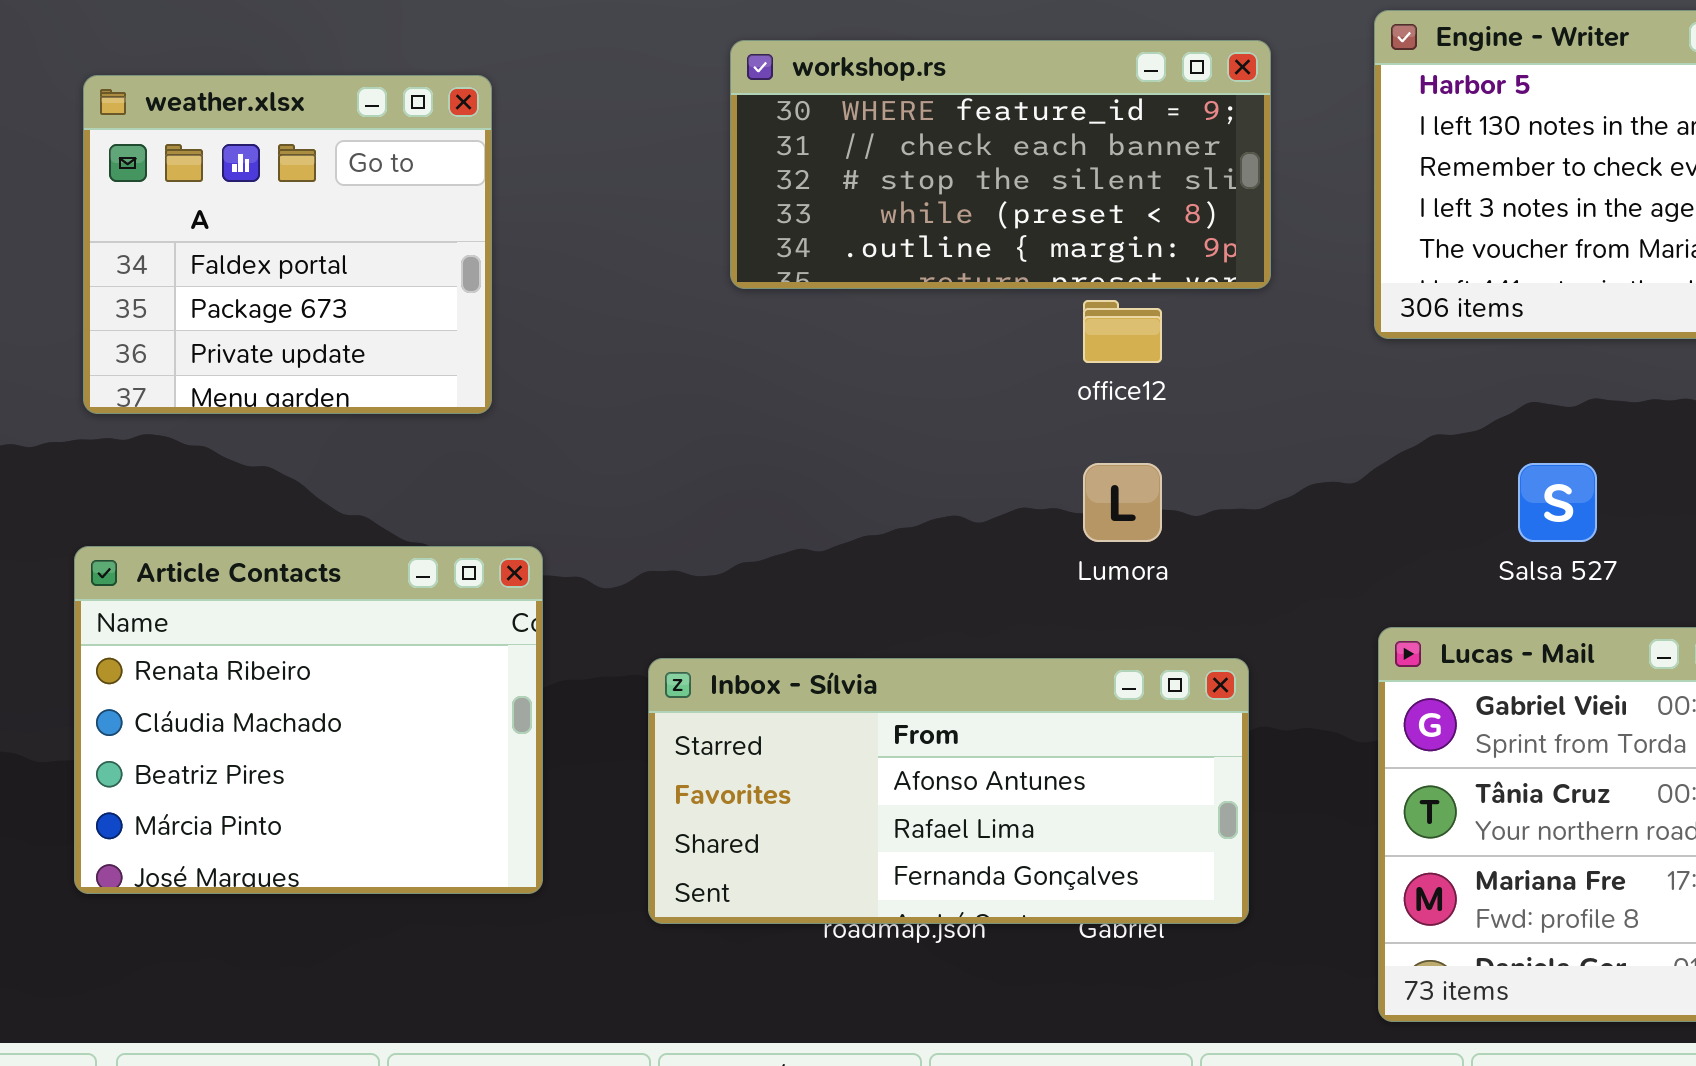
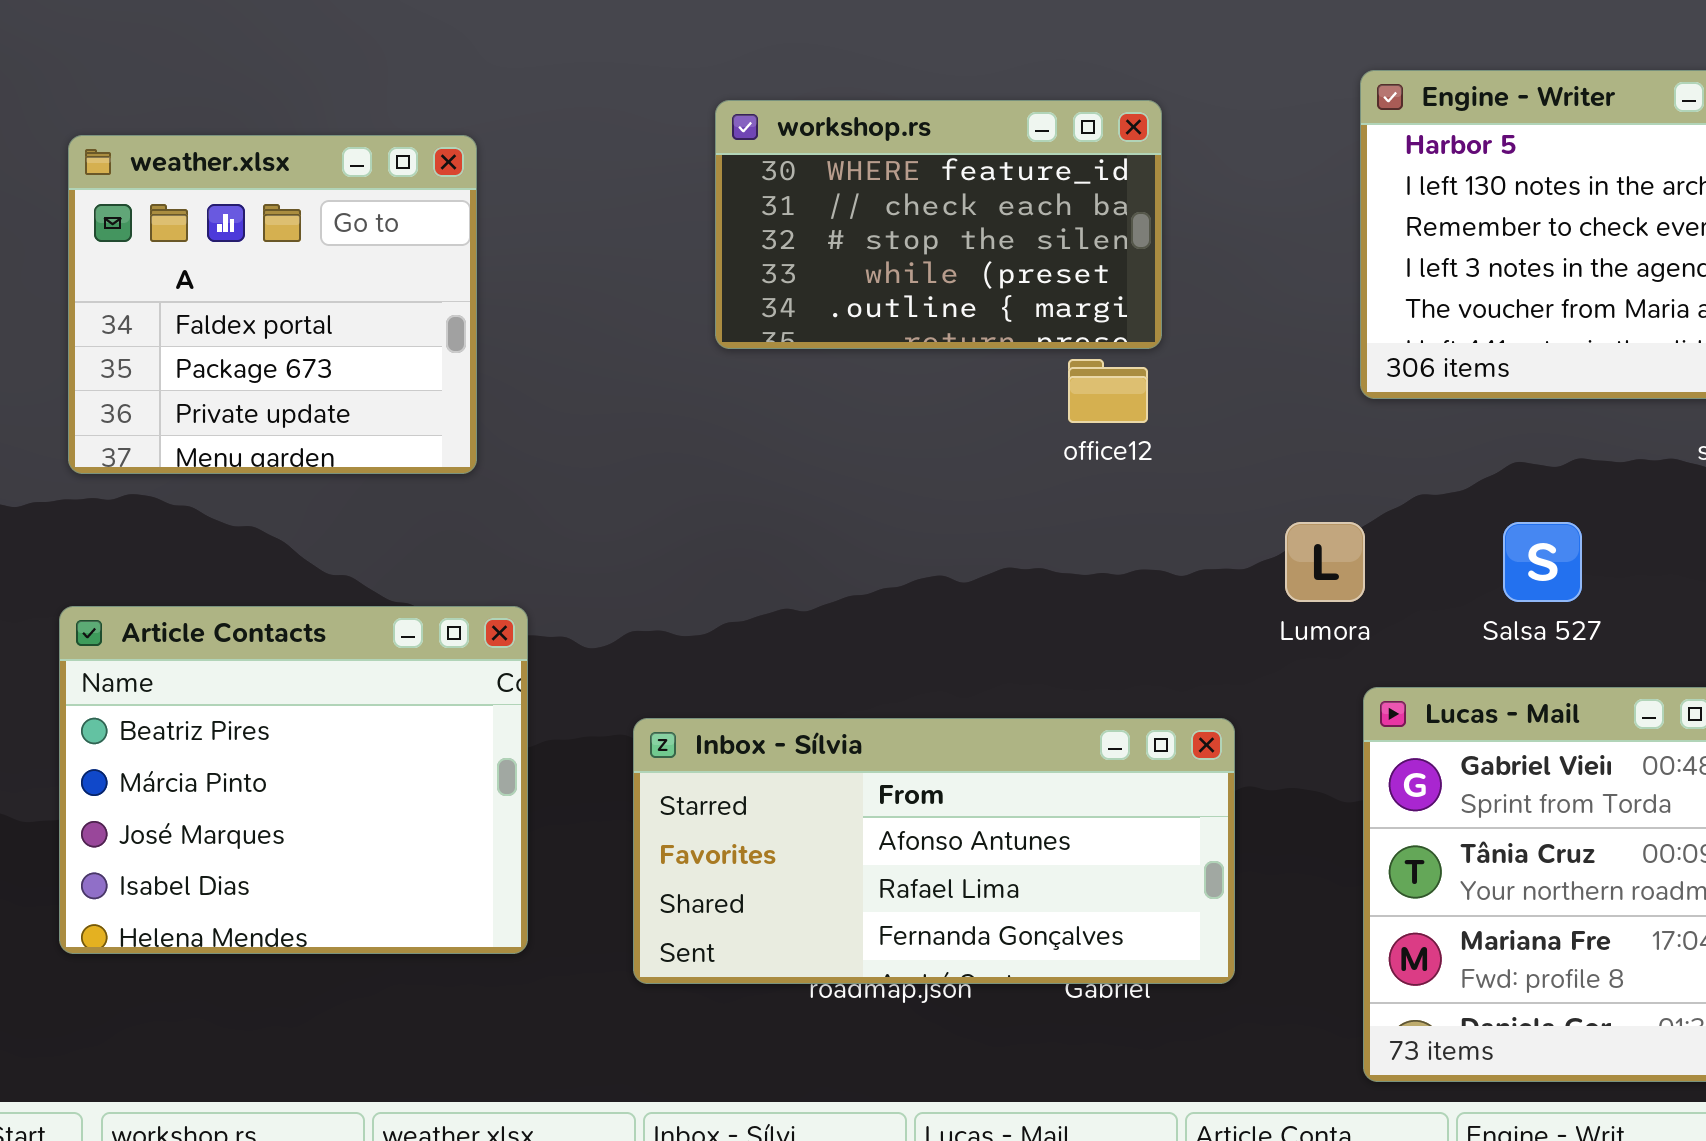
workshop.rs: [730,40,1271,289] -> [715,100,1162,349], resized
Lumora: [1083,463,1162,542] -> [1285,522,1365,602], moved
Article Contacts: [74,546,543,894] -> [59,606,528,954], scrolled down 2 rows

